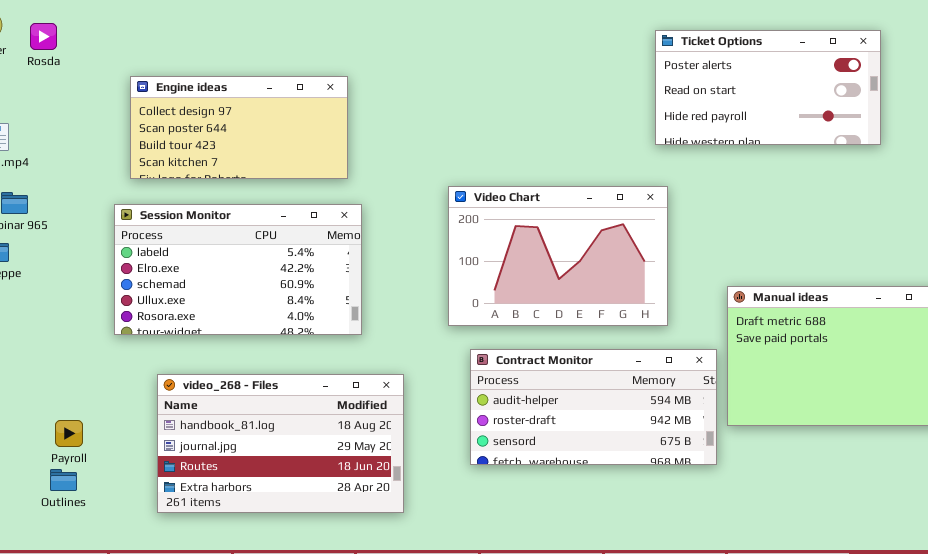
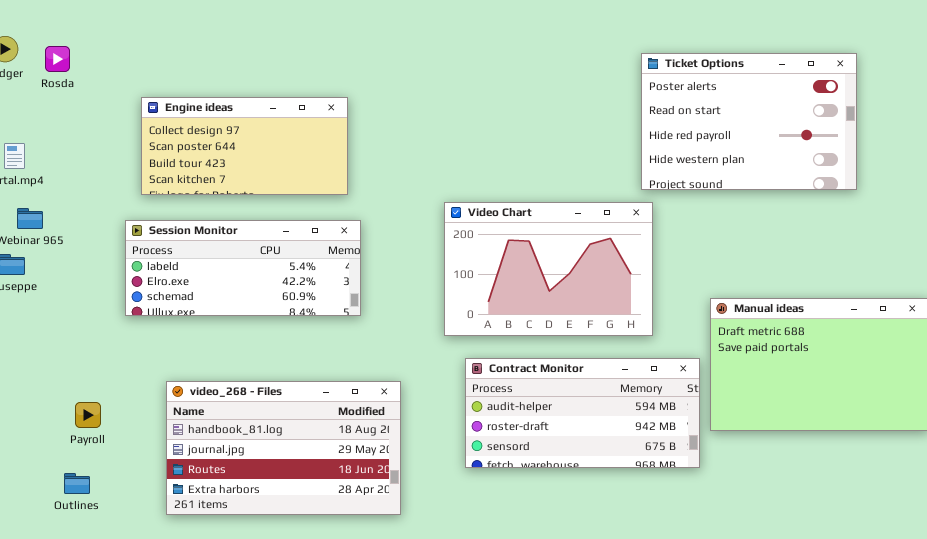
Ticket Options: [655,30,881,145] -> [641,53,857,190], resized
Session Monitor: [114,204,362,335] -> [125,220,361,316], resized
Payroll: [55,420,83,447] -> [75,402,101,428], moved

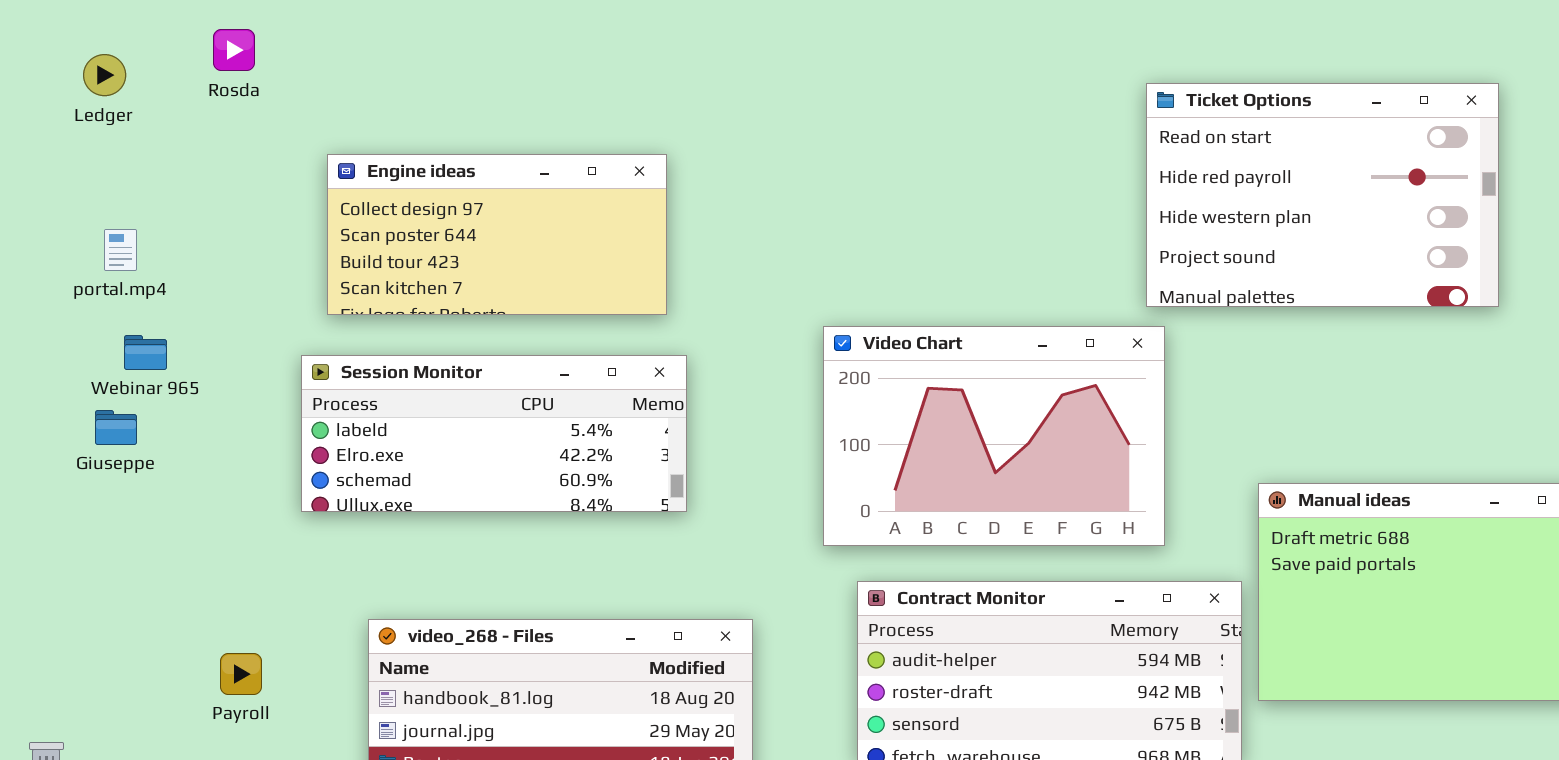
Rosda: [45,46,70,72] -> [213,29,255,71], moved
Ticket Options: [641,53,857,190] -> [1146,83,1499,307], scrolled down 1 row

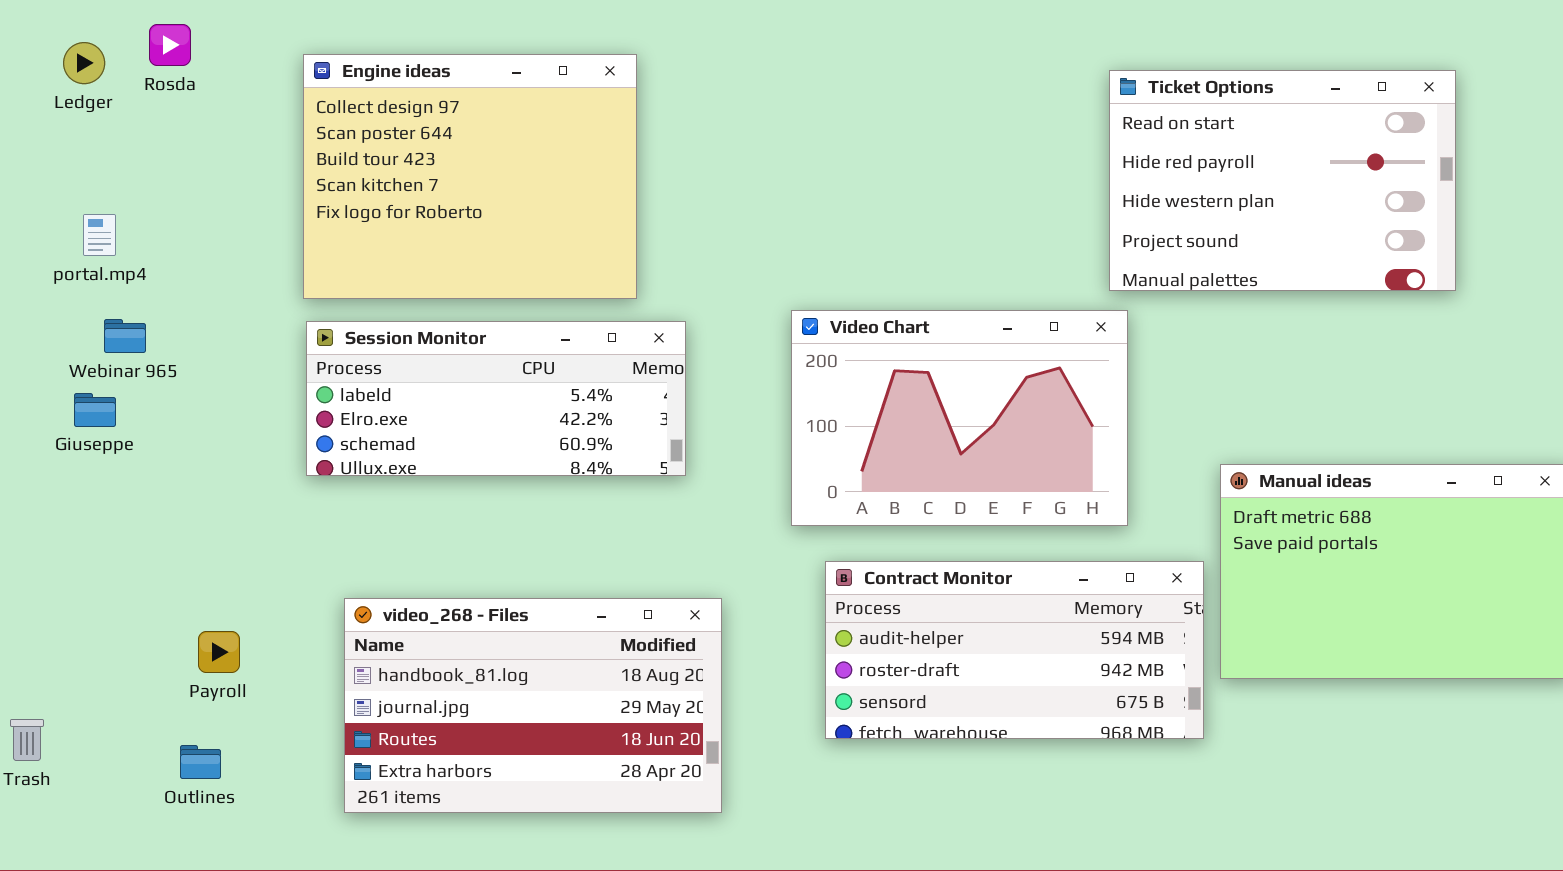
Rosda: [213,29,255,71] -> [149,24,191,66], moved
Engine ideas: [327,154,667,315] -> [303,54,637,299], resized
Session Monitor: [301,355,687,512] -> [306,321,686,476], moved

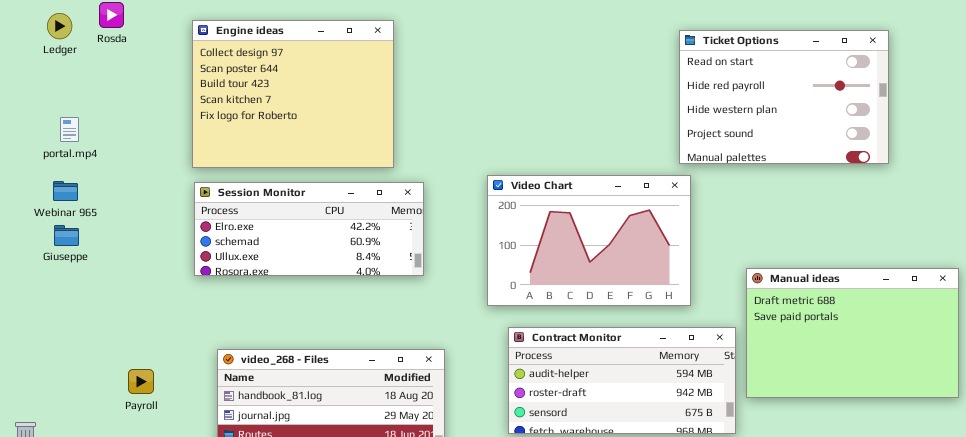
Webinar 965: [104,319,146,353] -> [53,181,78,201], moved
Session Monitor: [306,321,686,476] -> [194,182,424,276], scrolled down 1 row

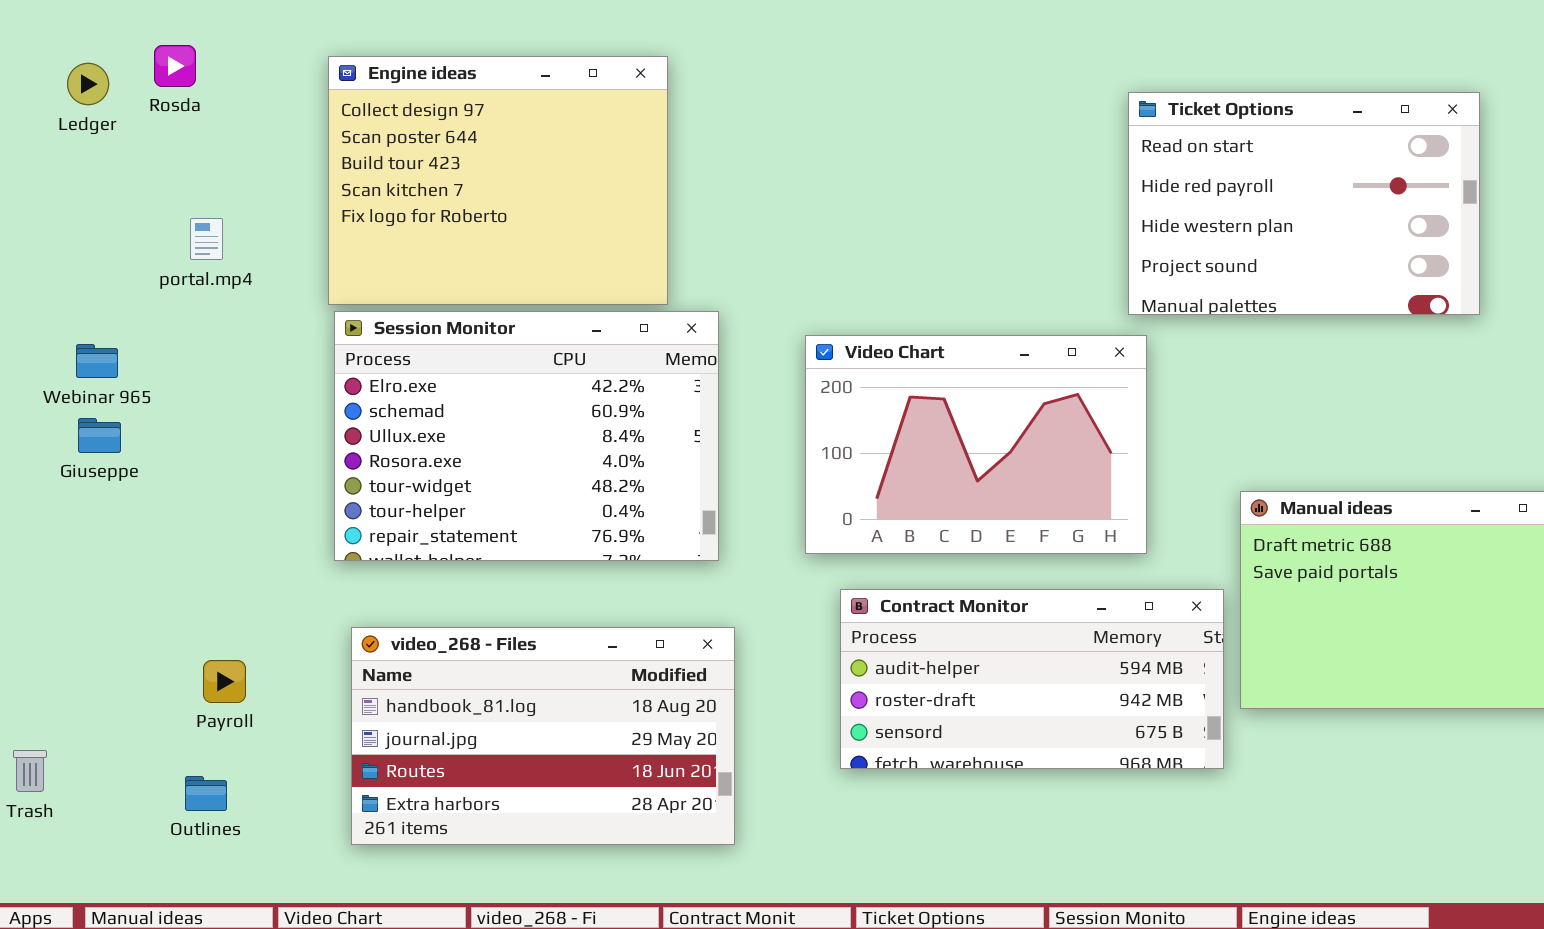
Engine ideas: [192,20,394,168] -> [328,56,668,305], moved
portal.mp4: [60,117,79,142] -> [190,218,223,260], moved
Session Monitor: [194,182,424,276] -> [334,311,719,561], moved, resized

